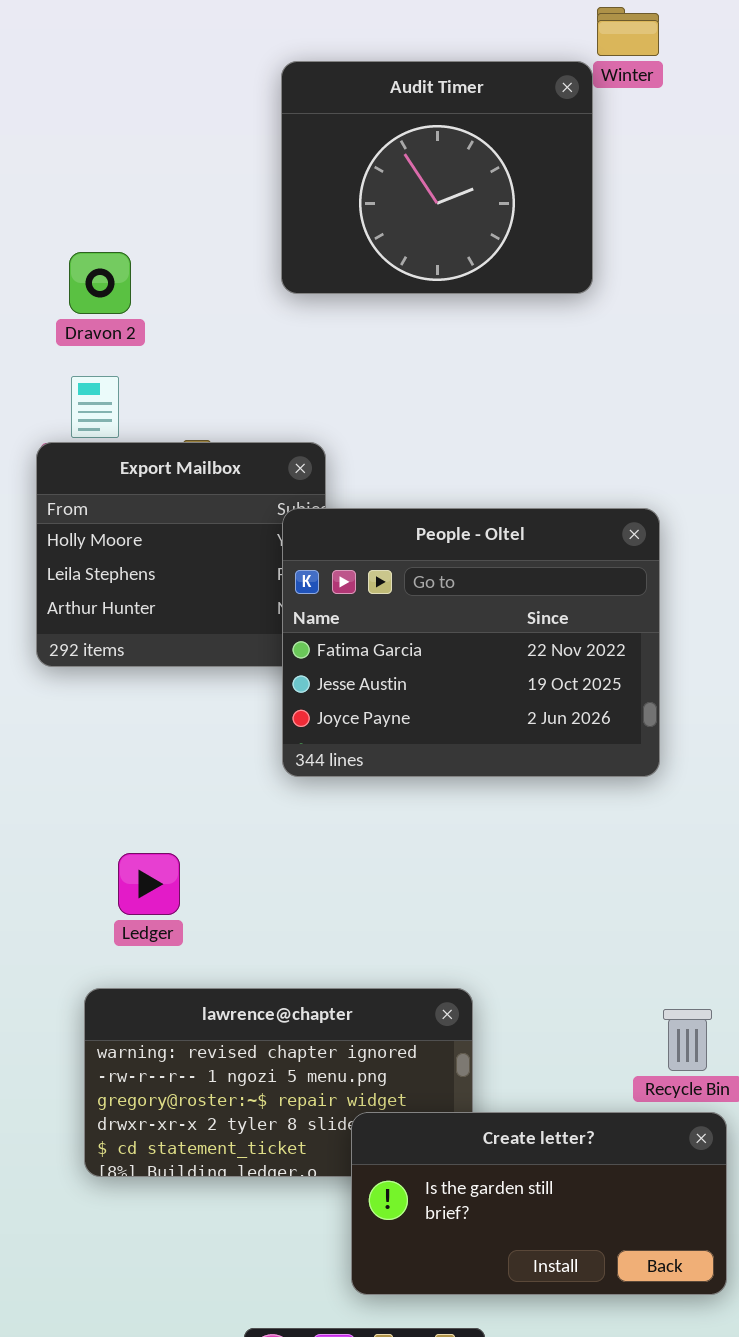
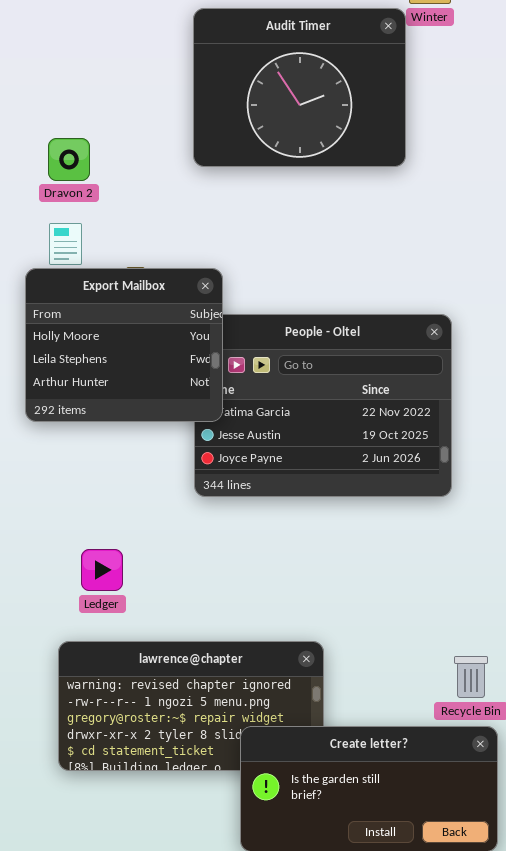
Export Mailbox: [36,442,326,667] -> [25,268,223,422], raised

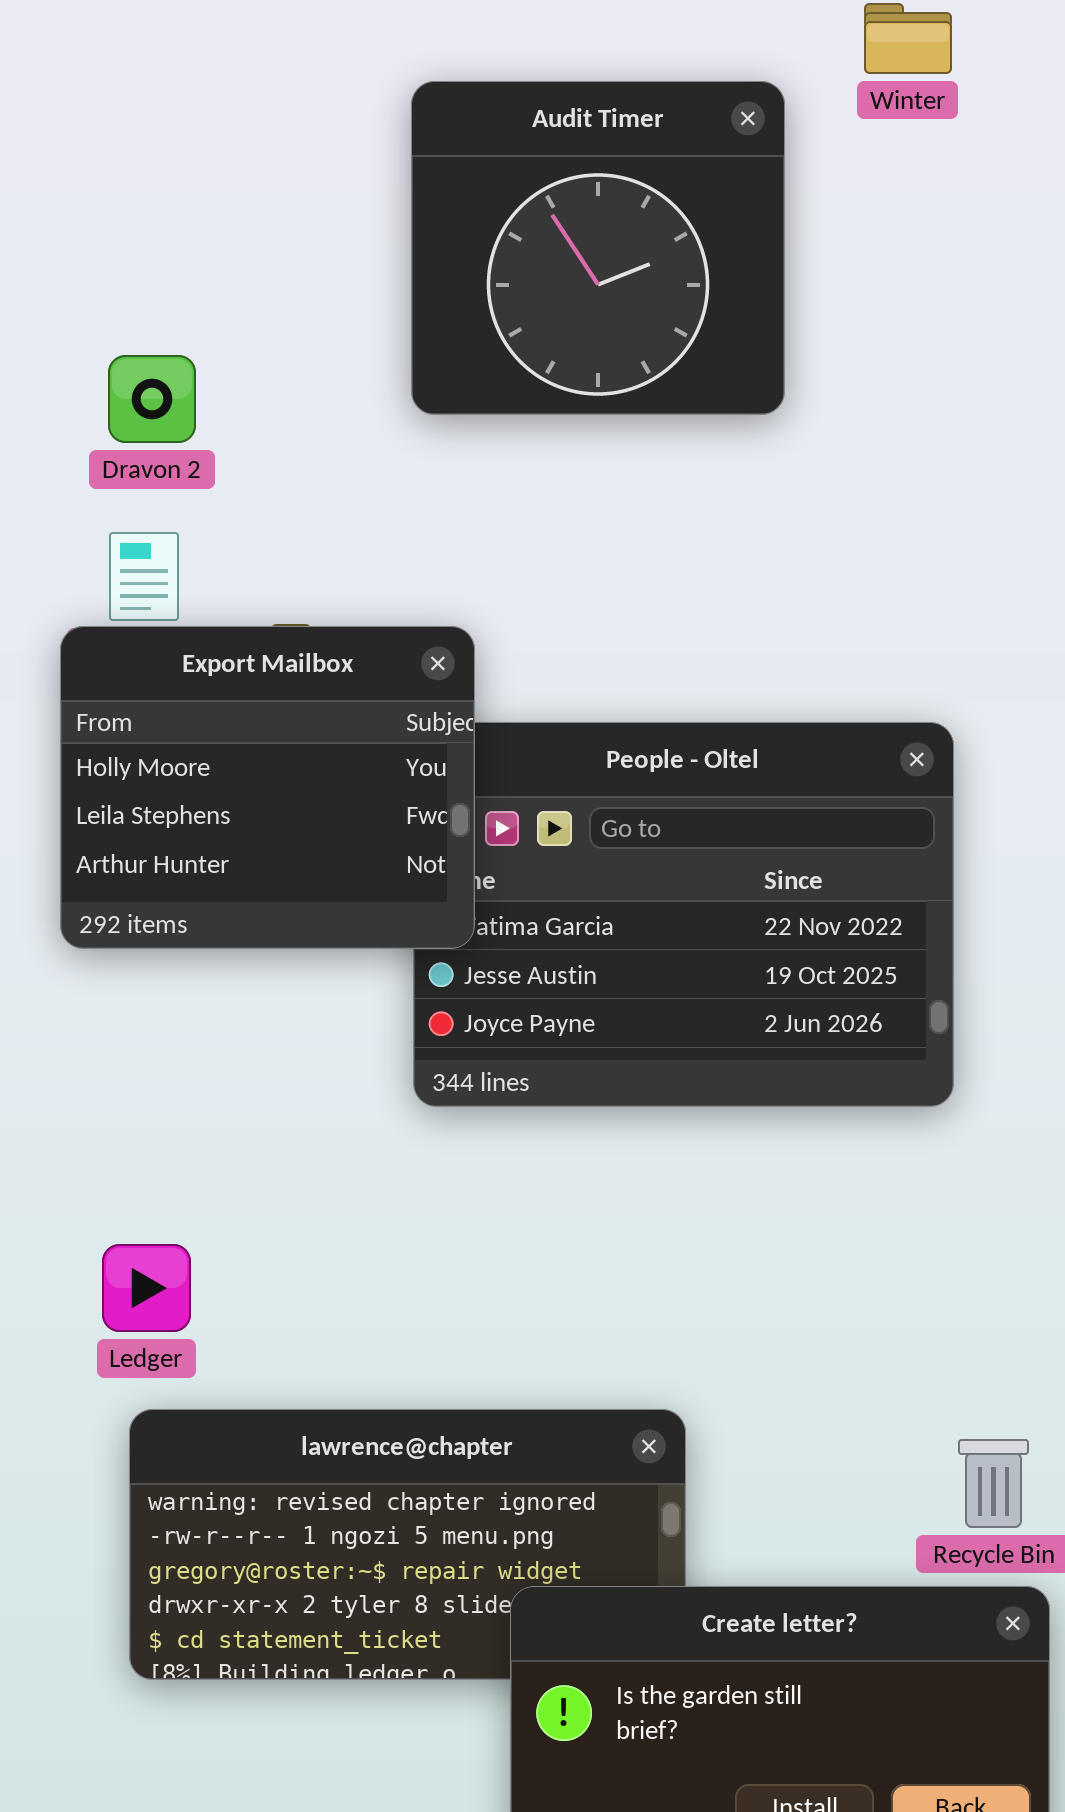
Audit Timer: [193,8,406,167] -> [411,81,785,415], resized
Ledger: [81,549,123,591] -> [102,1244,191,1332], moved

